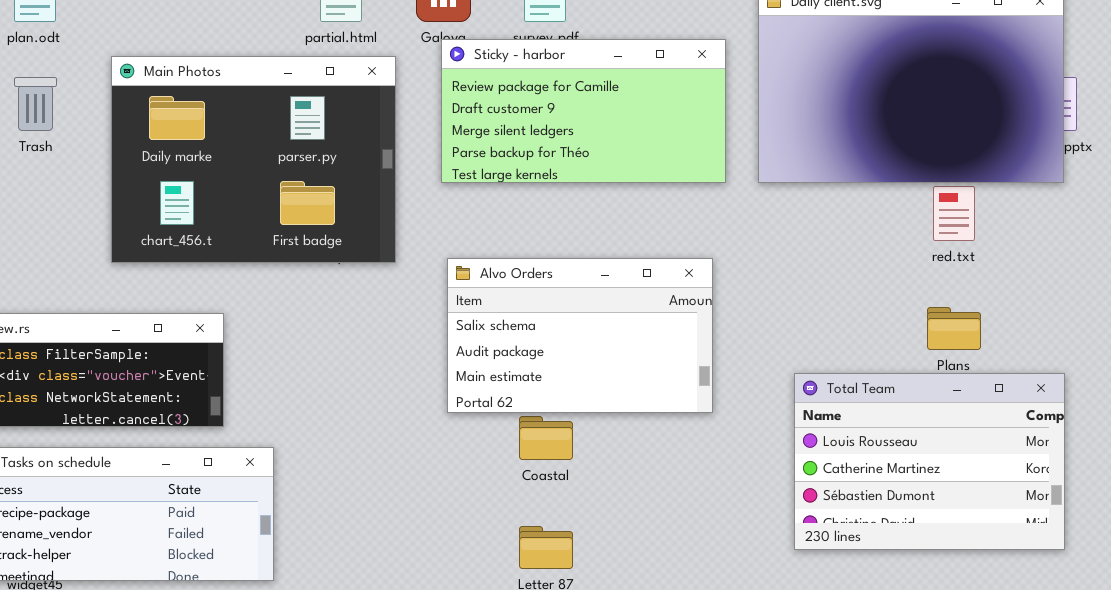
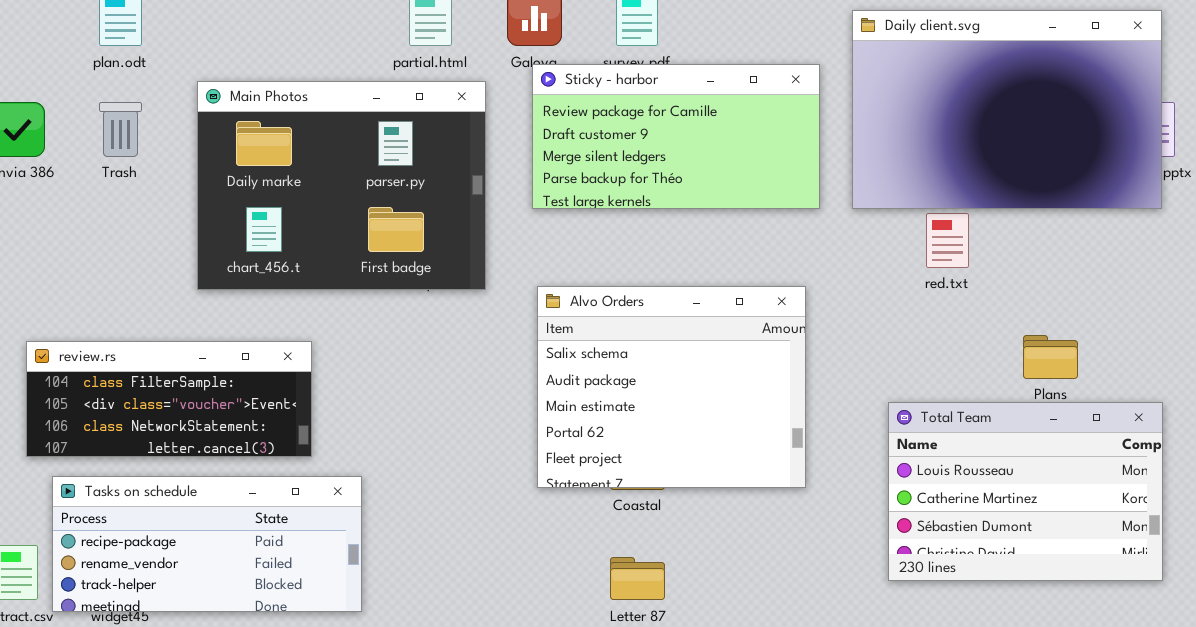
red.txt: [933,186,975,241] -> [926,213,969,268], moved
Alvo Orders: [447,258,713,413] -> [537,286,806,488], resized

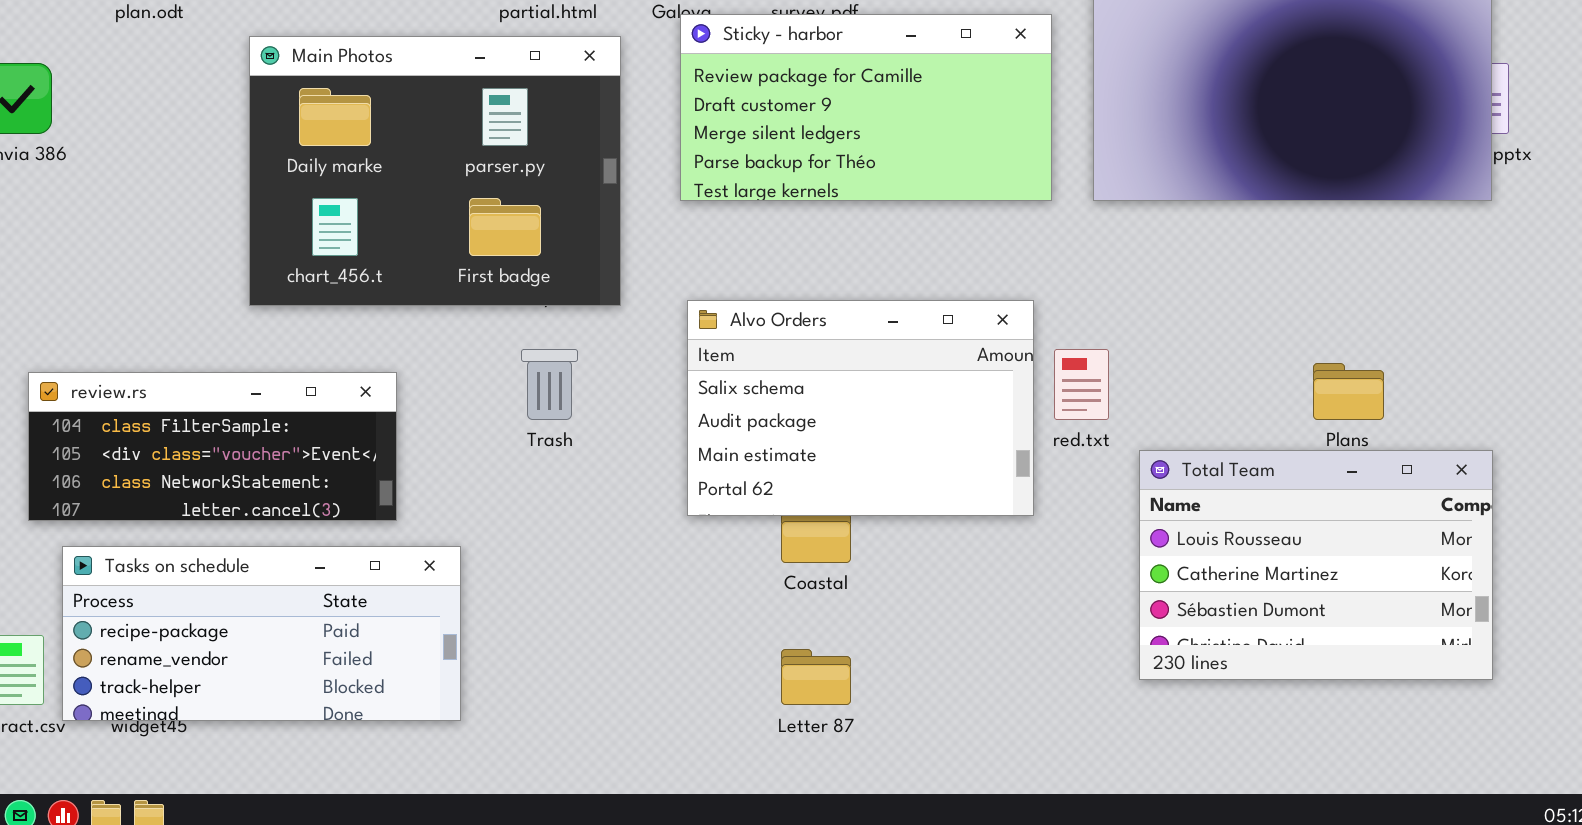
Trash: [99,102,142,157] -> [521,349,578,420], moved
red.txt: [926,213,969,268] -> [1054,349,1109,420], moved
Alvo Orders: [537,286,806,488] -> [687,300,1034,516], resized

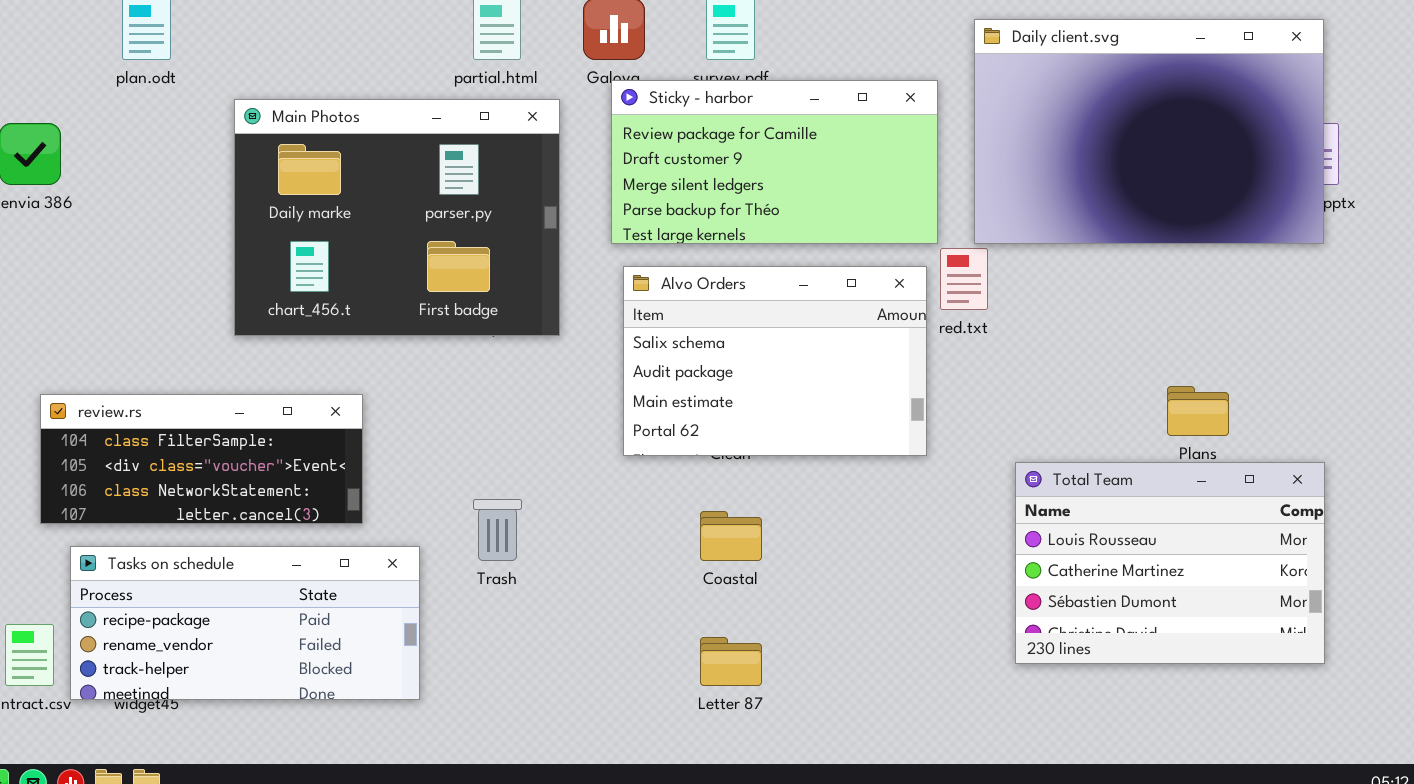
Alvo Orders: [687,300,1034,516] -> [623,266,927,456], moved
Trash: [521,349,578,420] -> [473,499,522,561], moved
red.txt: [1054,349,1109,420] -> [940,248,988,310], moved

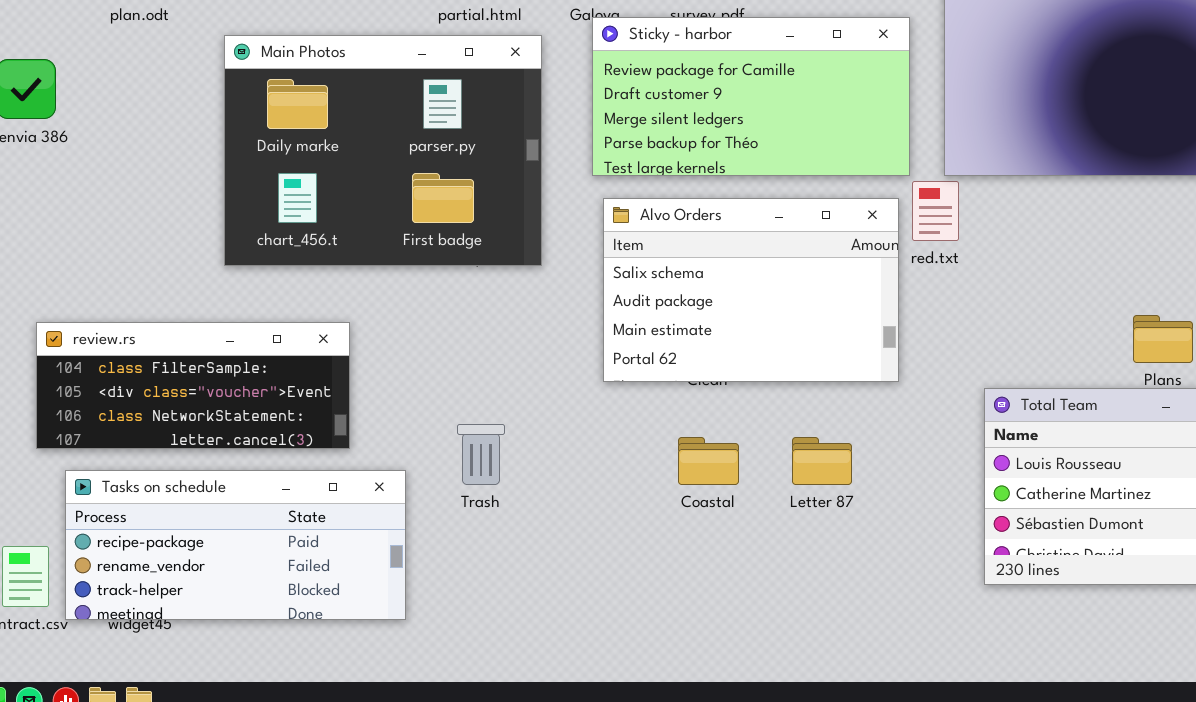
Letter 87: [700,637,762,686] -> [792,437,852,485], moved

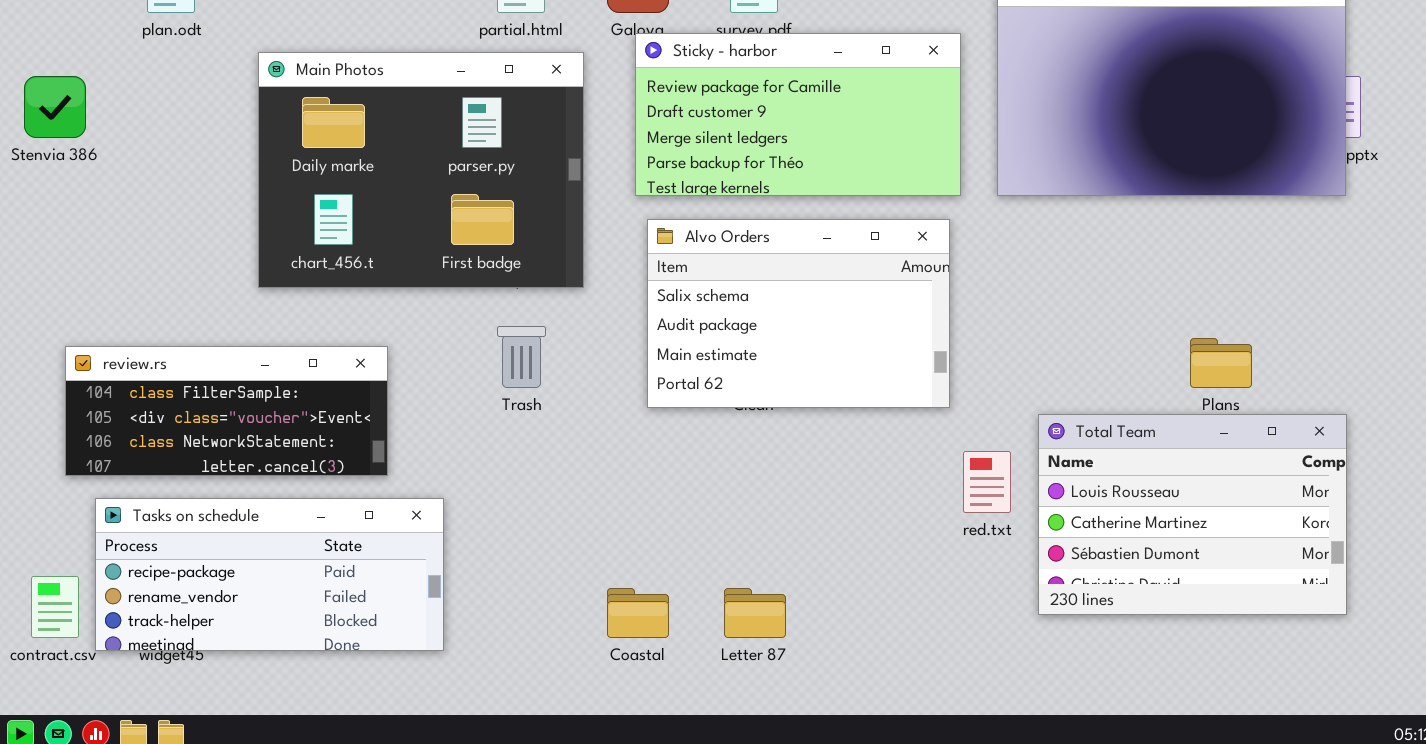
red.txt: [912,181,959,241] -> [963,451,1011,513], moved
Trash: [457,424,505,485] -> [497,326,546,388], moved
Coastal: [678,437,739,485] -> [607,588,669,638], moved
Letter 87: [792,437,852,485] -> [724,588,786,638], moved

